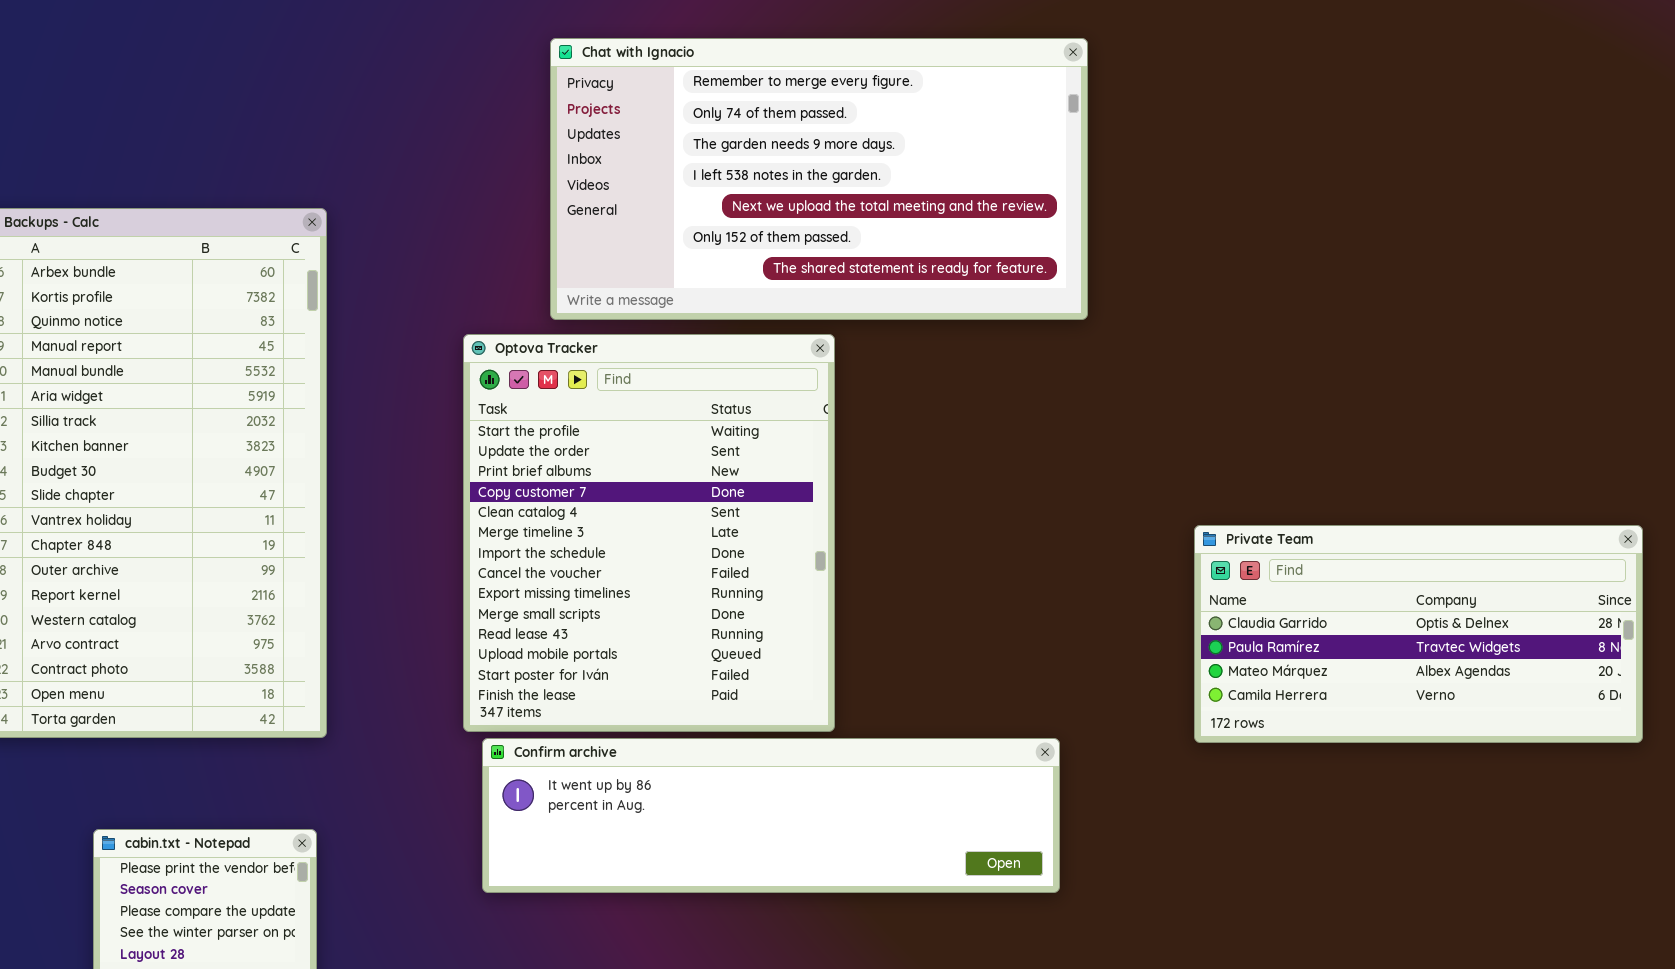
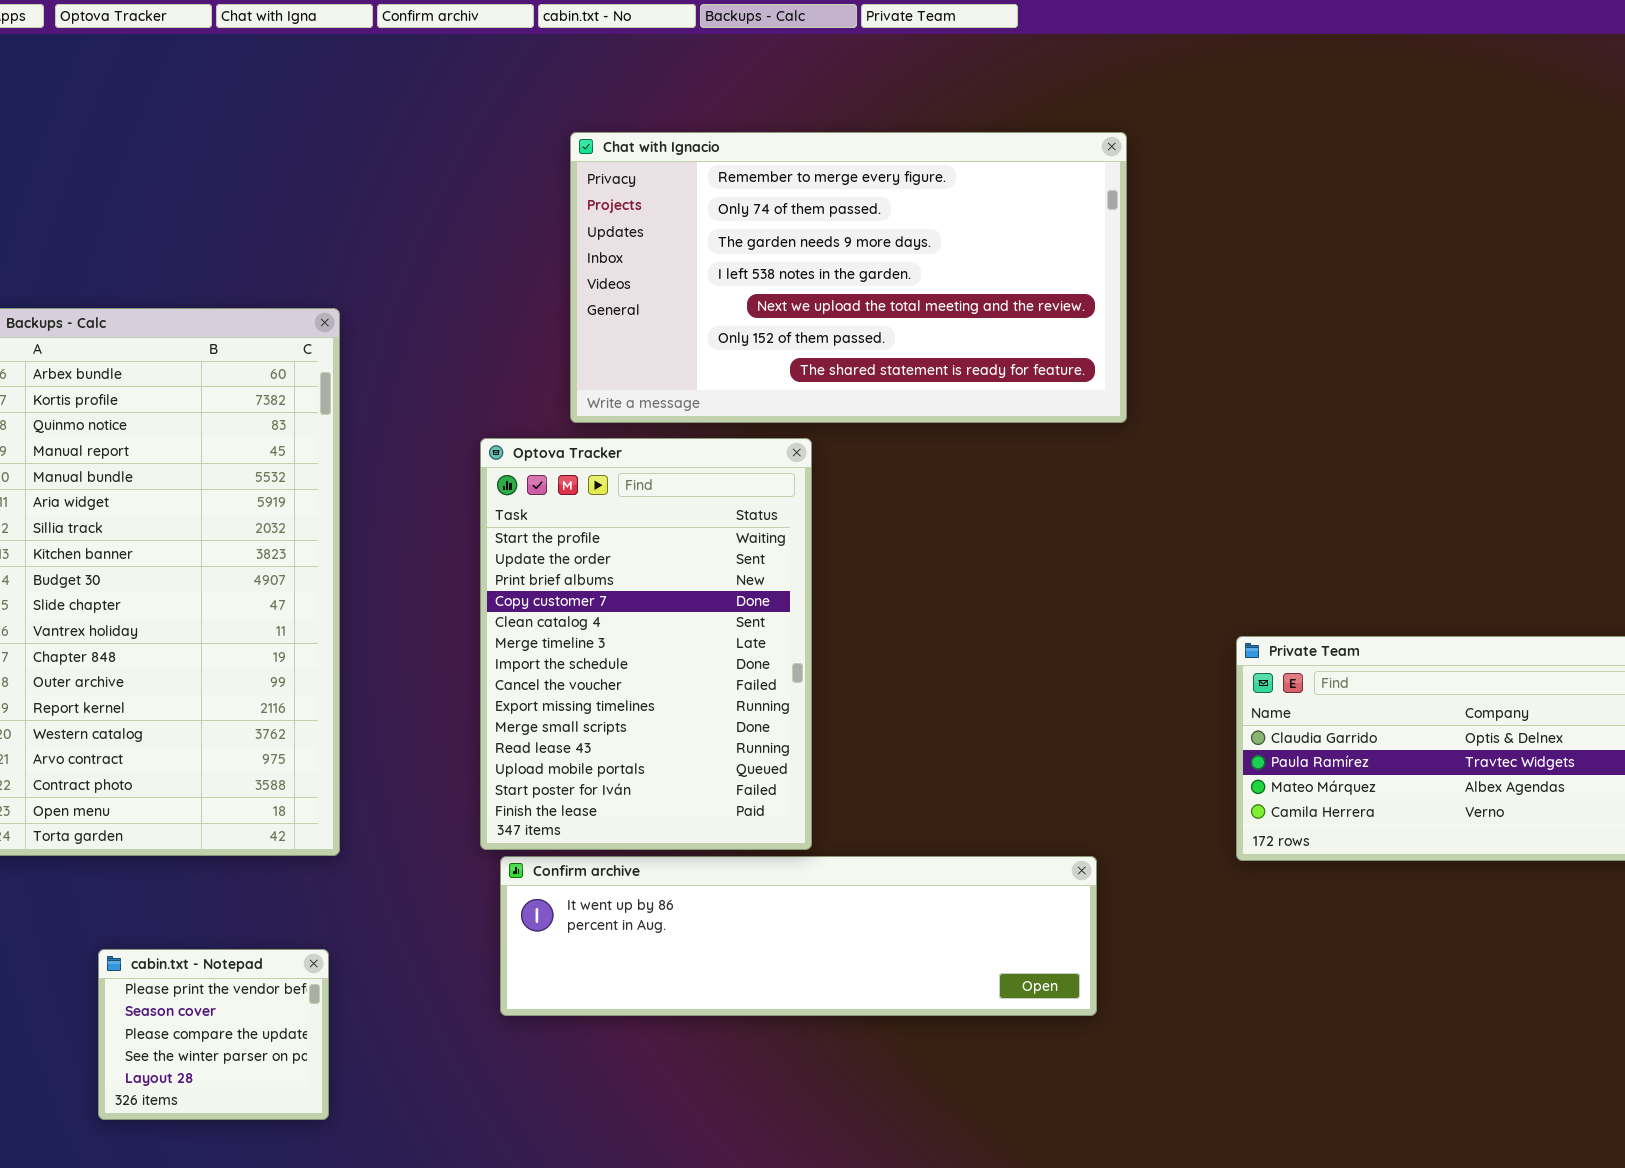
Optova Tracker: [463,334,835,732] -> [480,438,812,850], resized

